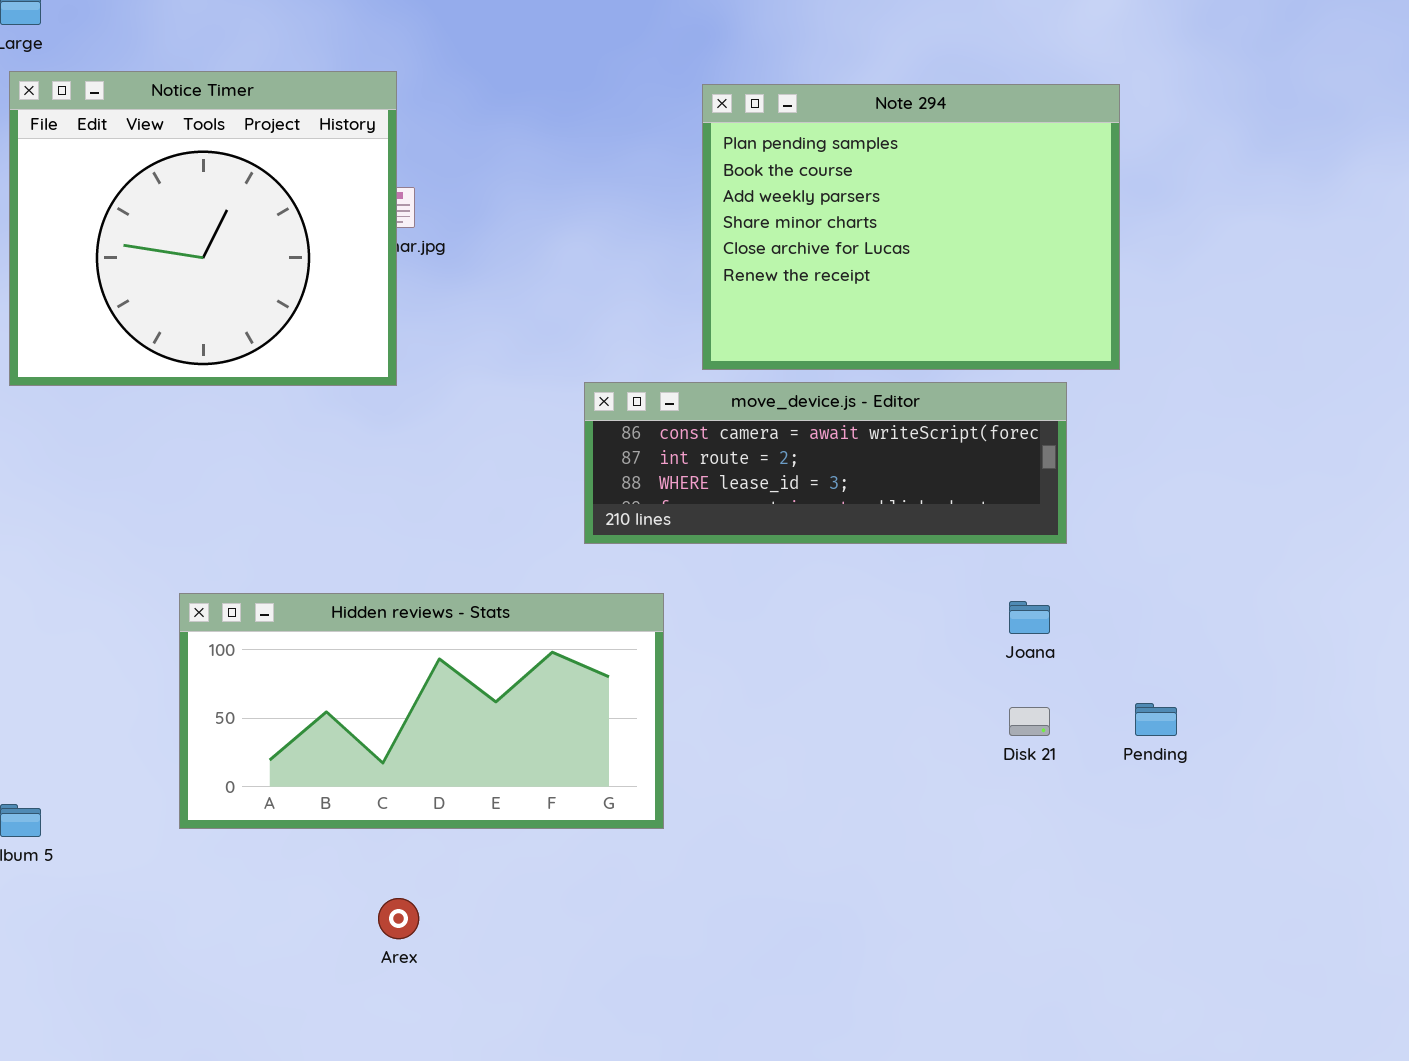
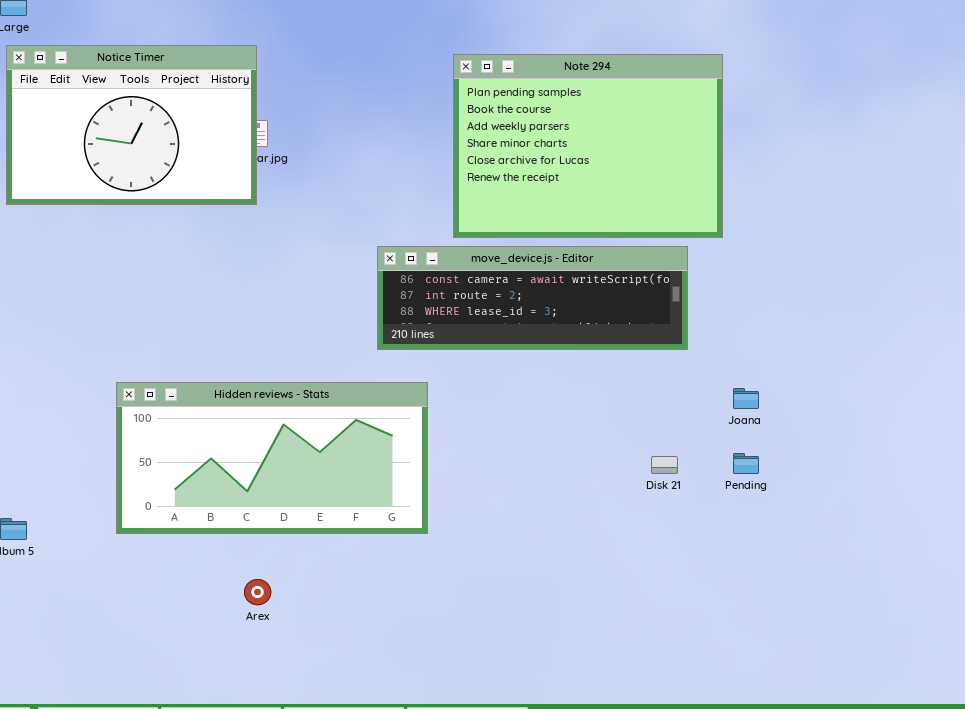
Notice Timer: [9,71,397,386] -> [6,45,257,205], resized
Joana: [1009,601,1050,634] -> [733,388,759,409], moved

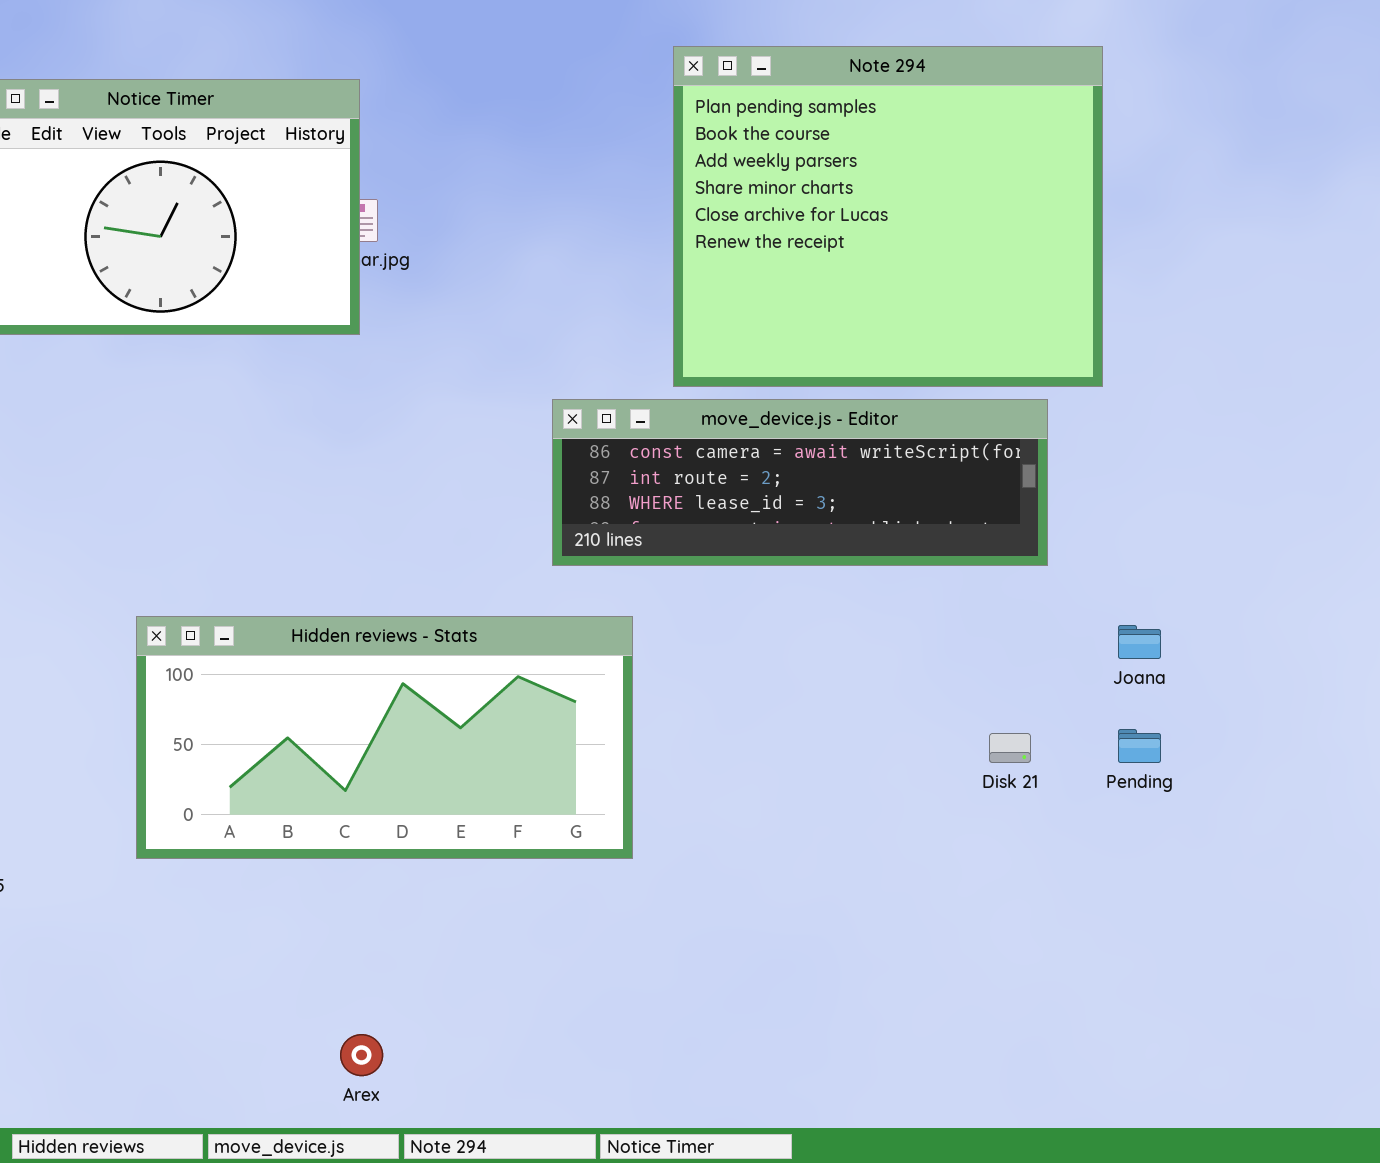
Note 294: [453,54,723,238] -> [673,46,1103,387], resized
Arex: [244,579,271,605] -> [340,1034,383,1076], moved

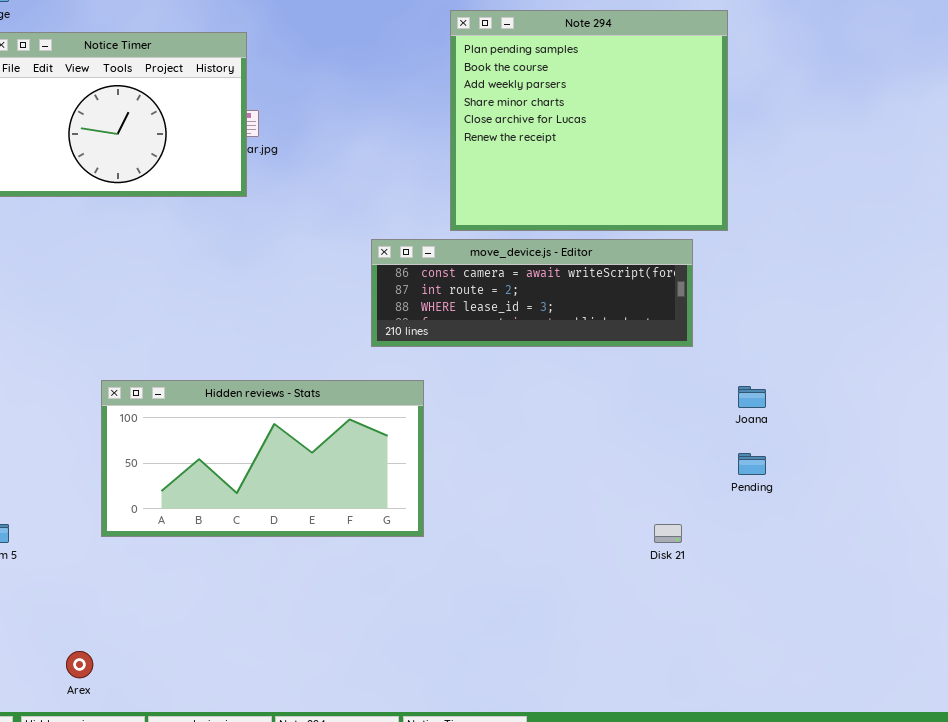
Disk 21: [989,733,1031,763] -> [654,524,682,543], moved
Arex: [340,1034,383,1076] -> [66,651,93,678], moved

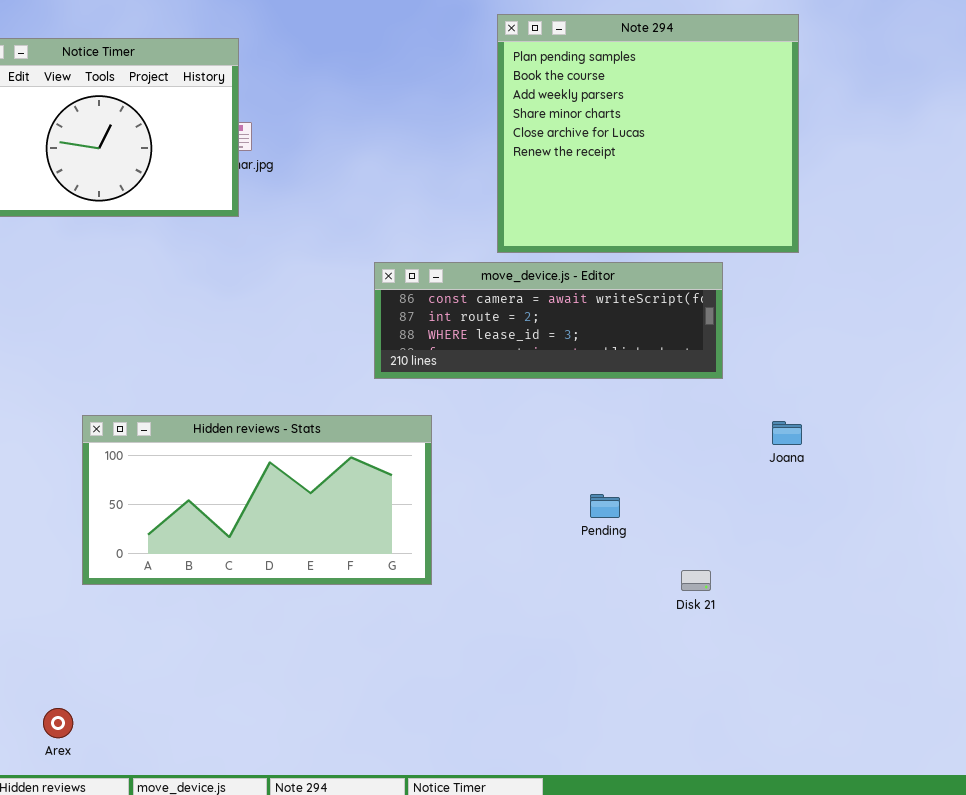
Note 294: [450,10,728,231] -> [497,14,799,253], moved
Pending: [738,453,766,475] -> [590,494,620,518], moved

